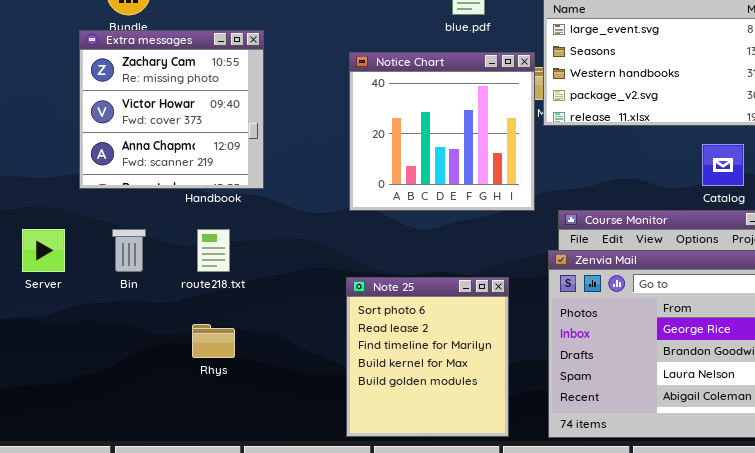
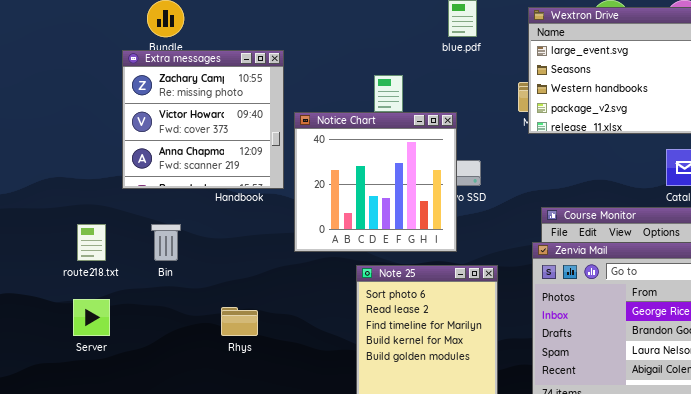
Notice Chart: [349,52,535,211] -> [294,112,457,252], moved
Server: [22,229,65,272] -> [73,299,110,336], moved
route218.txt: [197,229,230,272] -> [77,224,106,261], moved

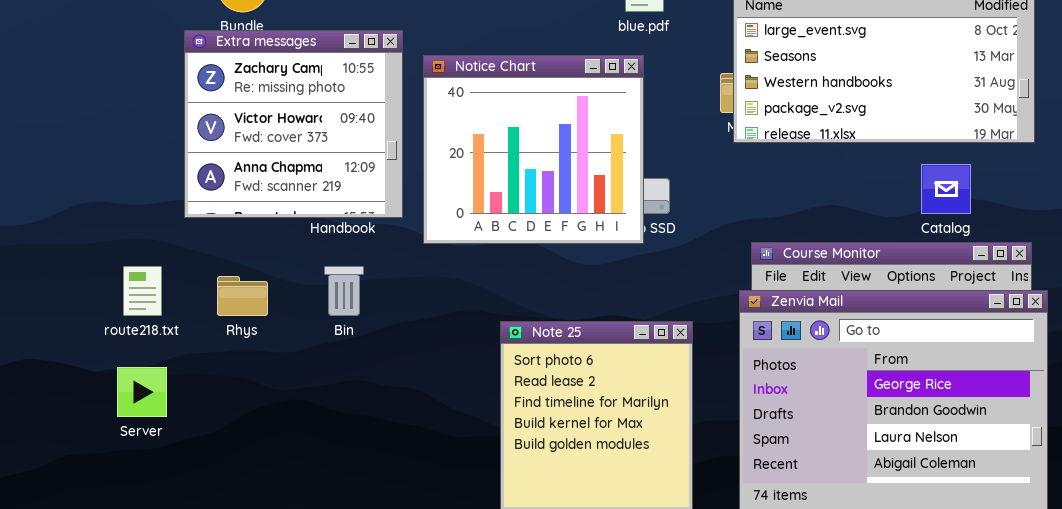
Notice Chart: [294,112,457,252] -> [423,55,644,244], moved
Bin: [151,224,181,261] -> [324,266,364,316], moved
Rhys: [221,307,258,336] -> [217,276,268,316], moved

